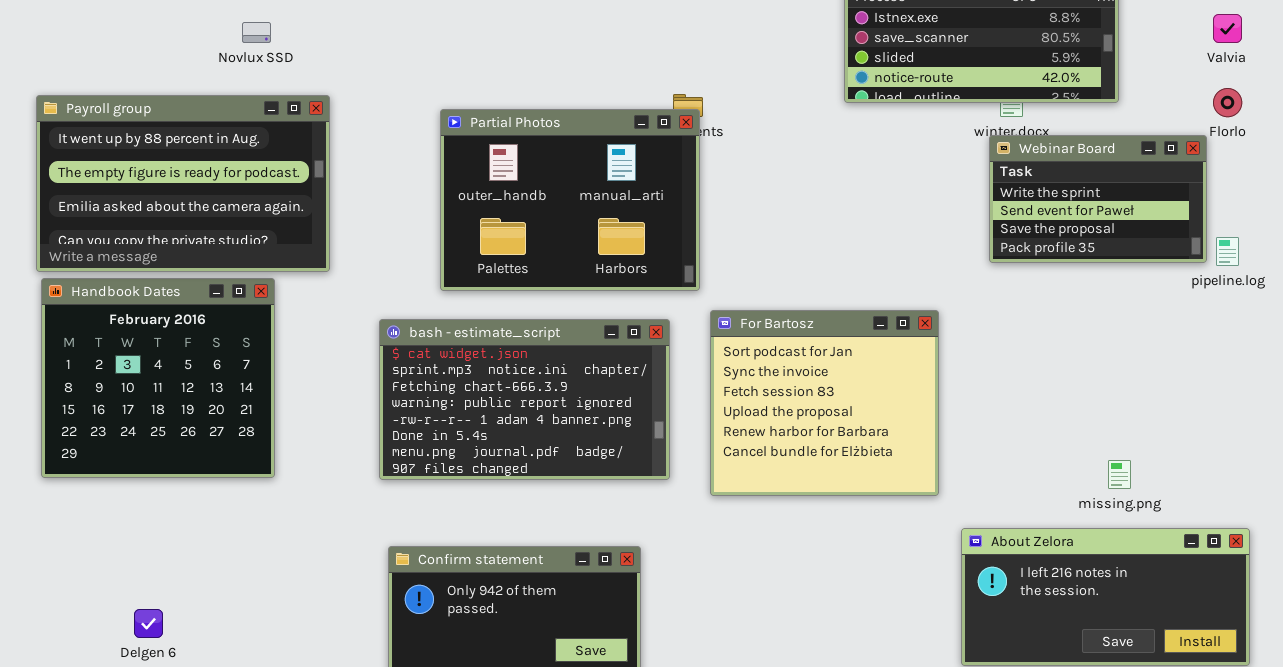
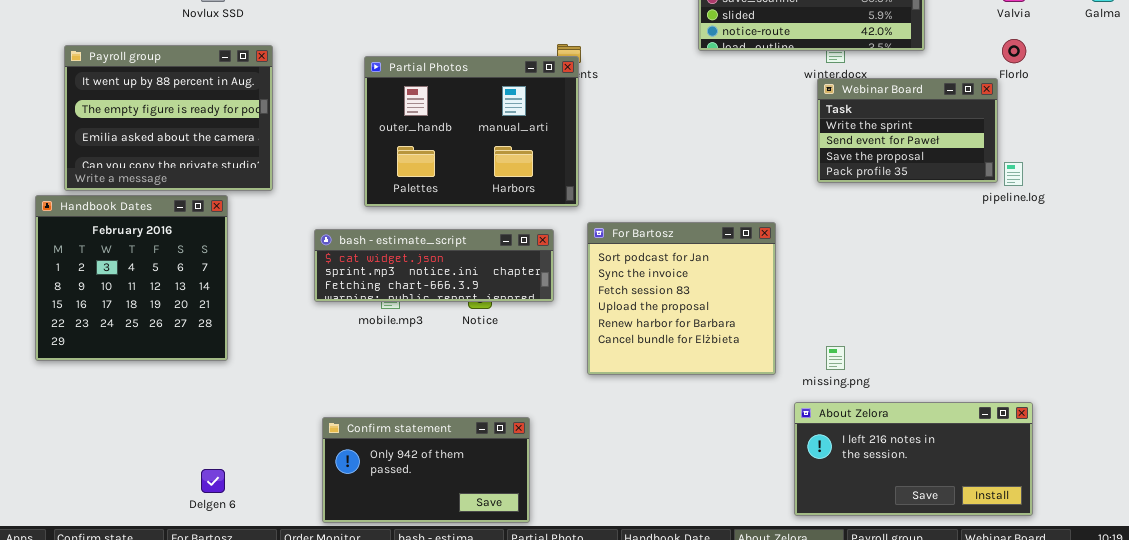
Payroll group: [36,95,330,272] -> [64,45,273,191], resized
bash - estimate_script: [379,319,670,480] -> [314,229,554,302], resized
missing.png: [1108,460,1131,489] -> [826,346,845,370], moved
Delgen 6: [134,609,163,638] -> [201,469,225,493], moved

